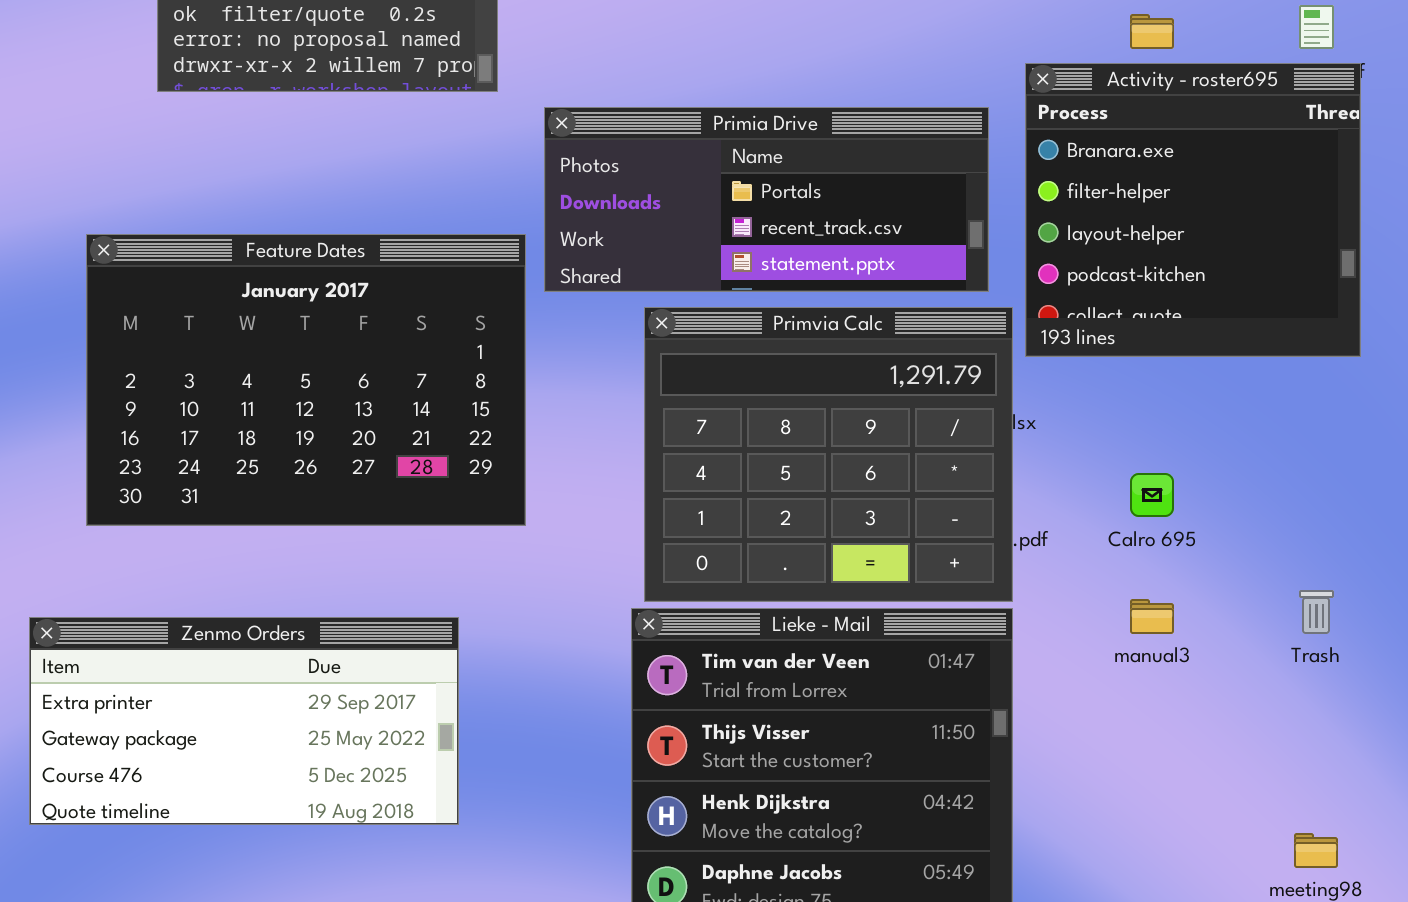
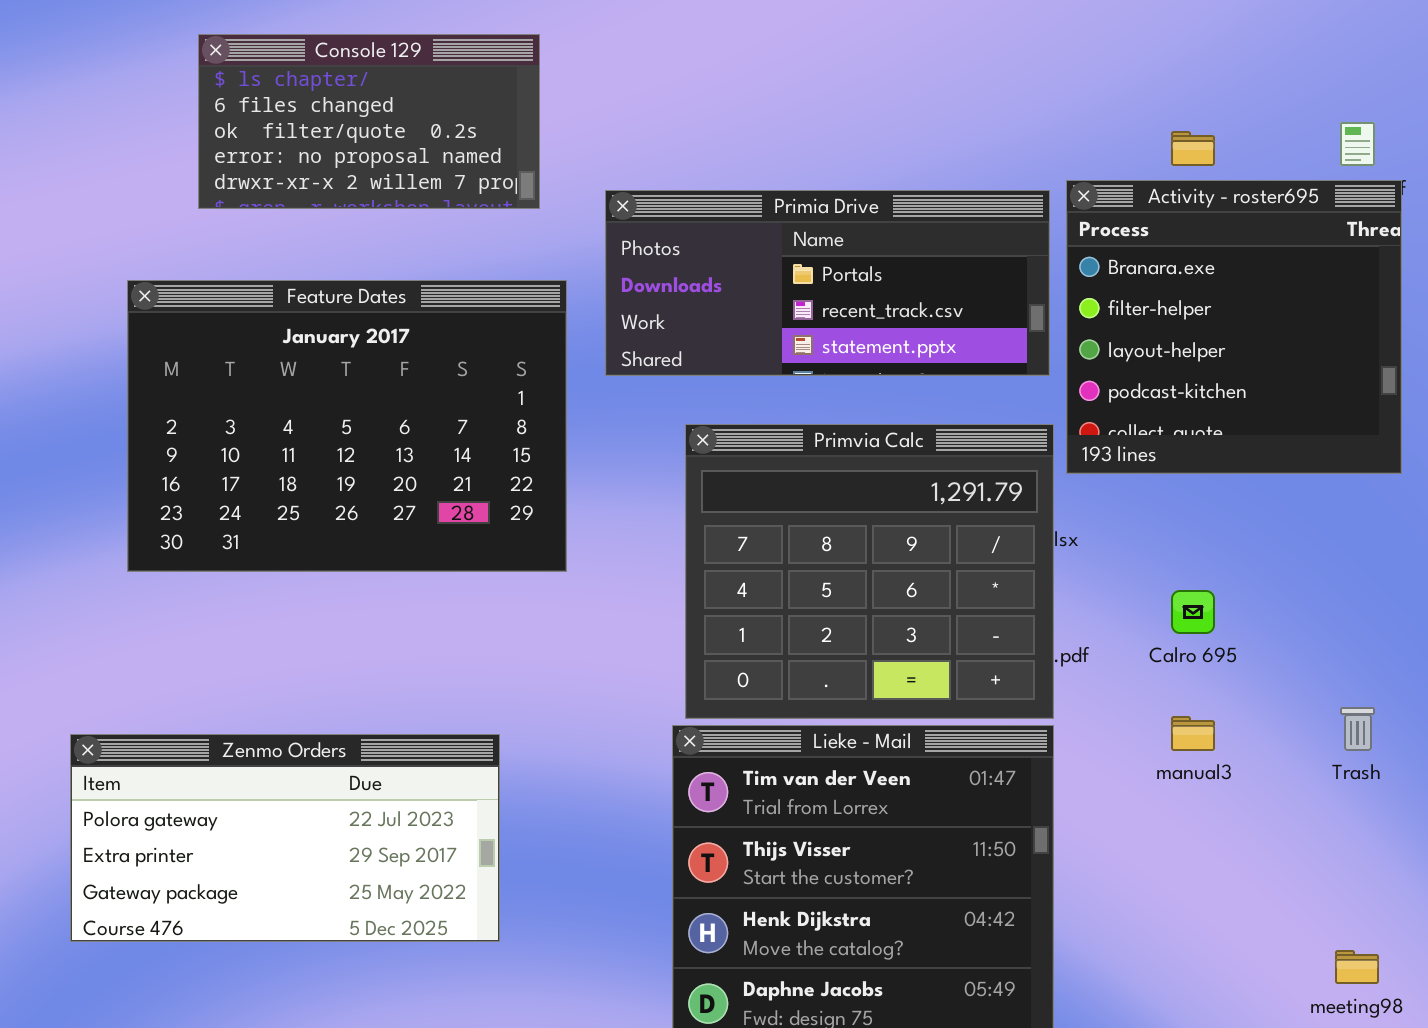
Primia Drive: [544,107,989,292] -> [605,190,1050,376], moved
Feature Dates: [86,234,526,526] -> [127,280,567,572], moved
Zenmo Orders: [29,617,459,825] -> [70,734,500,942], scrolled up 1 row

